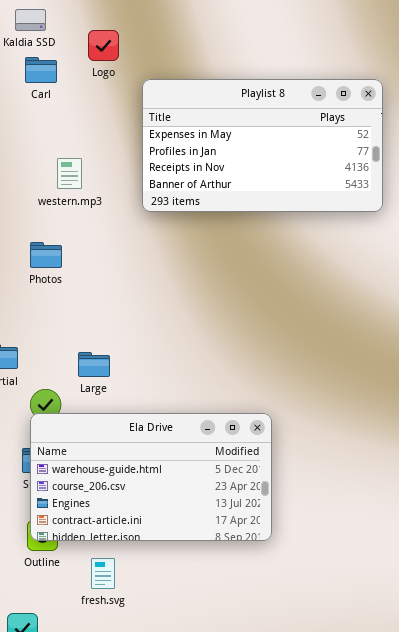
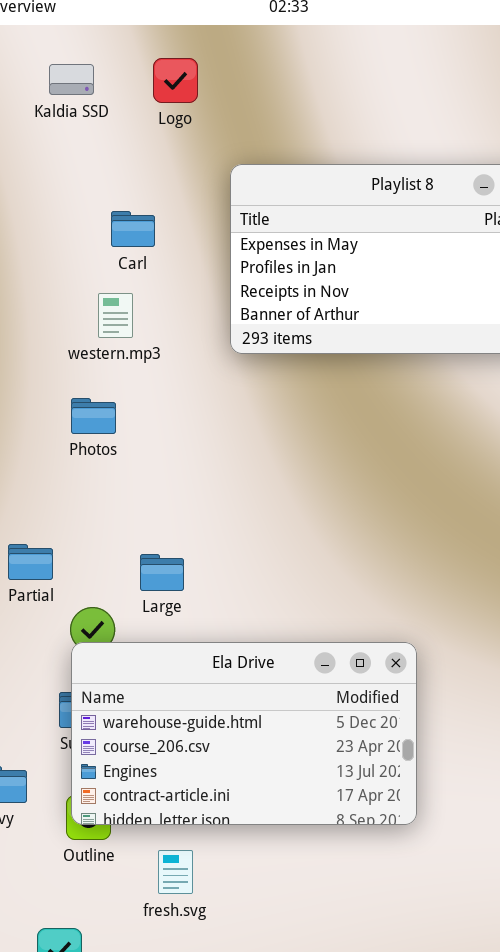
Logo: [88,30,119,61] -> [153,58,198,103], moved
Carl: [25,57,57,83] -> [111,211,155,247], moved
western.mp3: [57,158,82,189] -> [98,293,133,338], moved

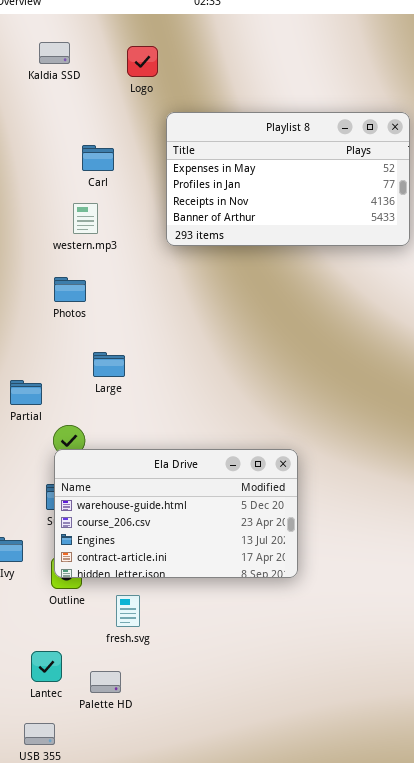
Logo: [153,58,198,103] -> [127,46,158,77], moved
Large: [140,554,184,591] -> [93,352,125,377], moved

